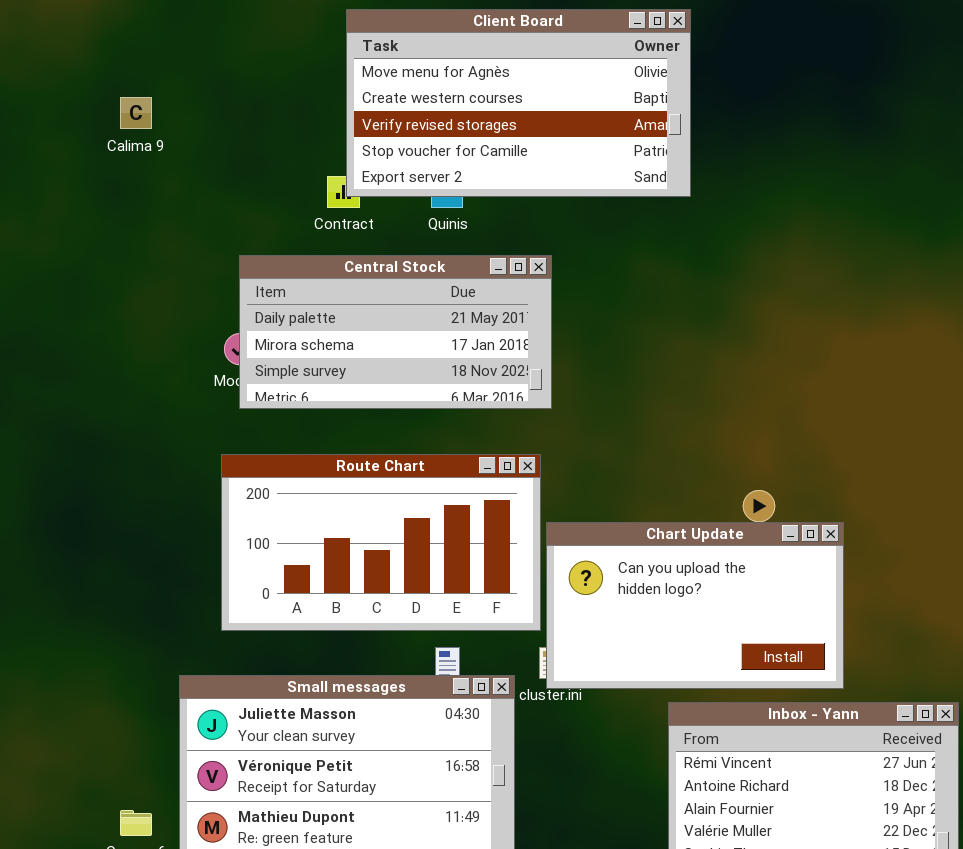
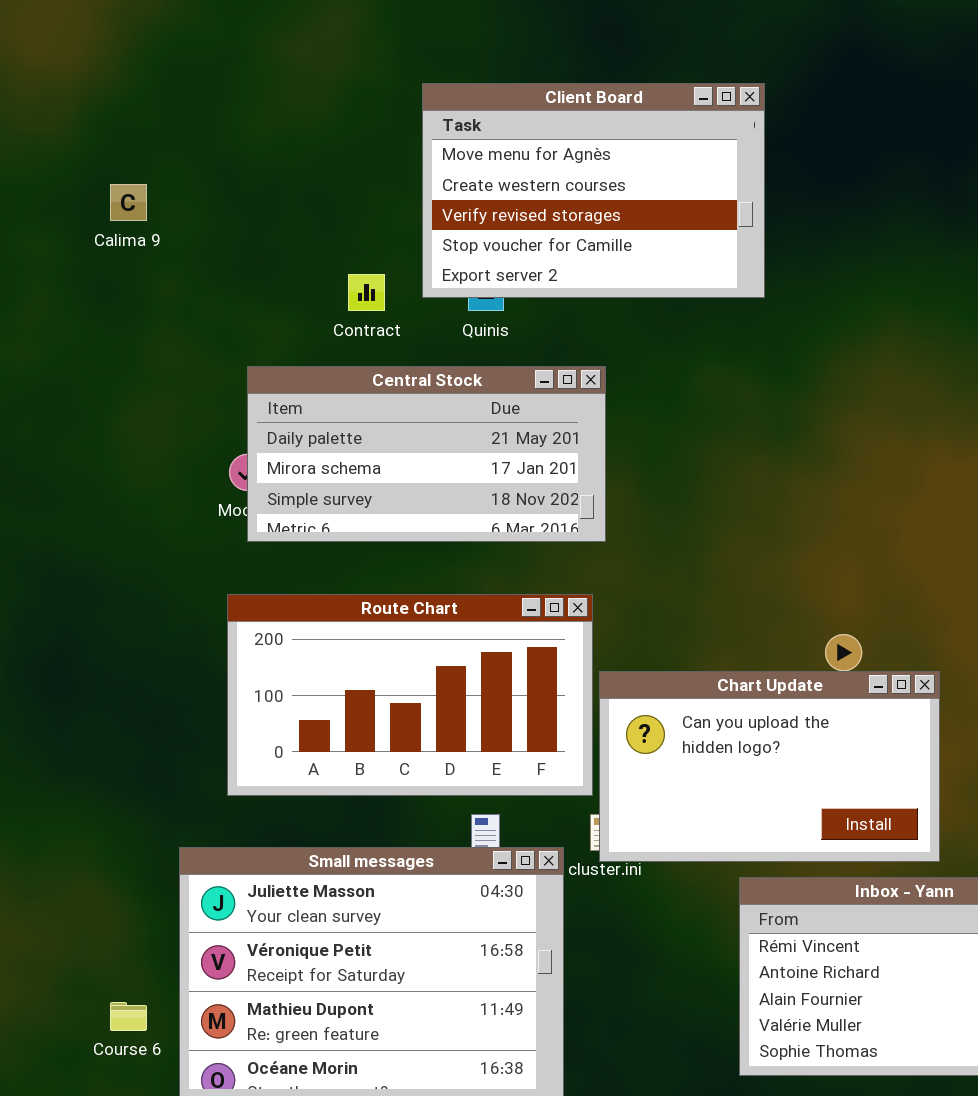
Client Board: [346,9,691,197] -> [422,83,765,298], resized

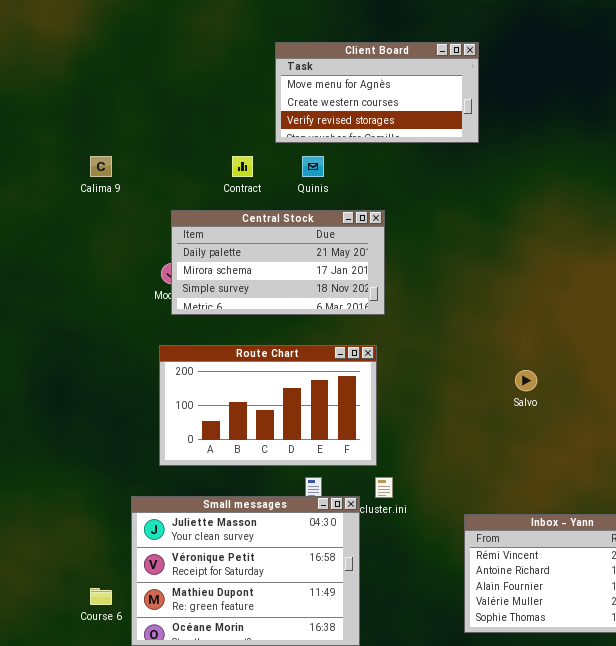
Client Board: [422,83,765,298] -> [275,42,479,143], resized
Calima 9: [110,184,147,221] -> [90,156,112,177], moved
Chart Update: [599,671,940,862] -> none, closed

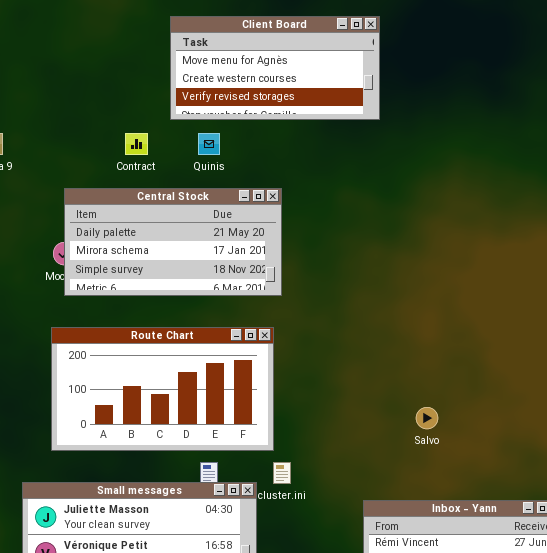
Salvo: [515,370,537,391] -> [416,407,438,429], moved

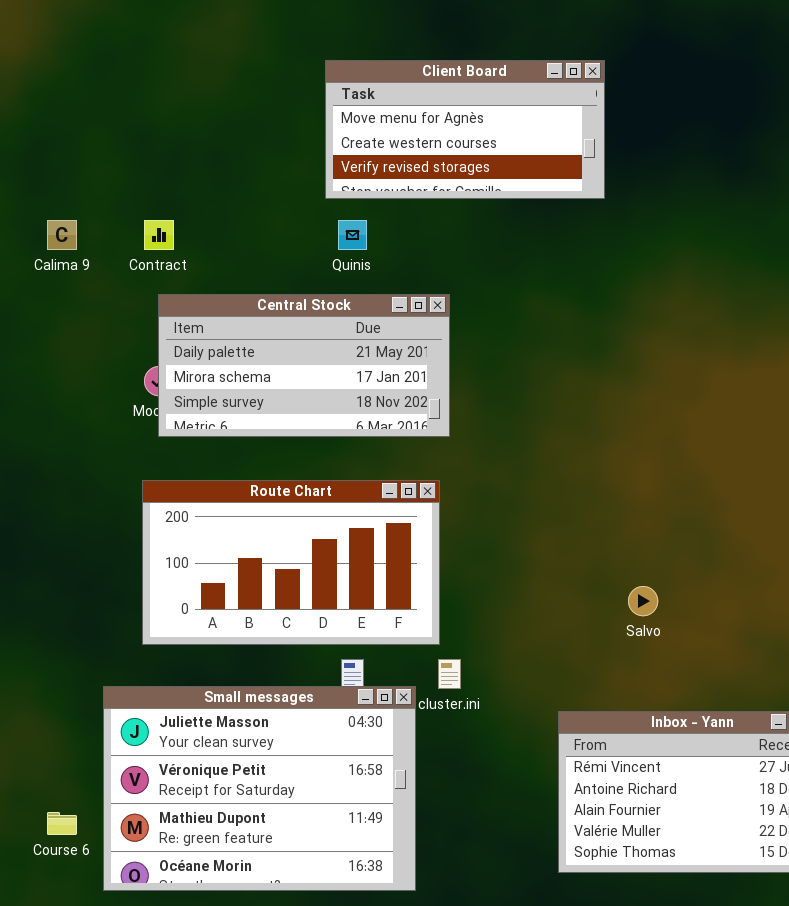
Client Board: [170,16,380,120] -> [325,60,605,199], moved
Contract: [125,133,148,155] -> [144,220,174,250], moved

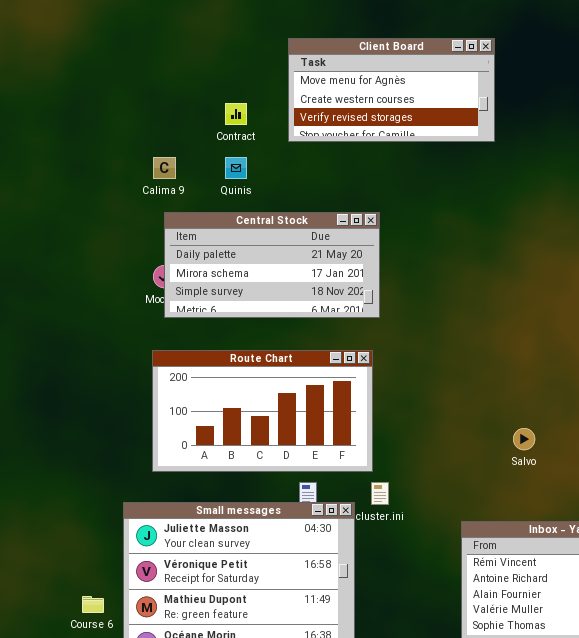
Calima 9: [47,220,77,250] -> [153,157,176,179], moved
Contract: [144,220,174,250] -> [225,103,247,125], moved
Quinis: [338,220,367,250] -> [225,157,247,179], moved

